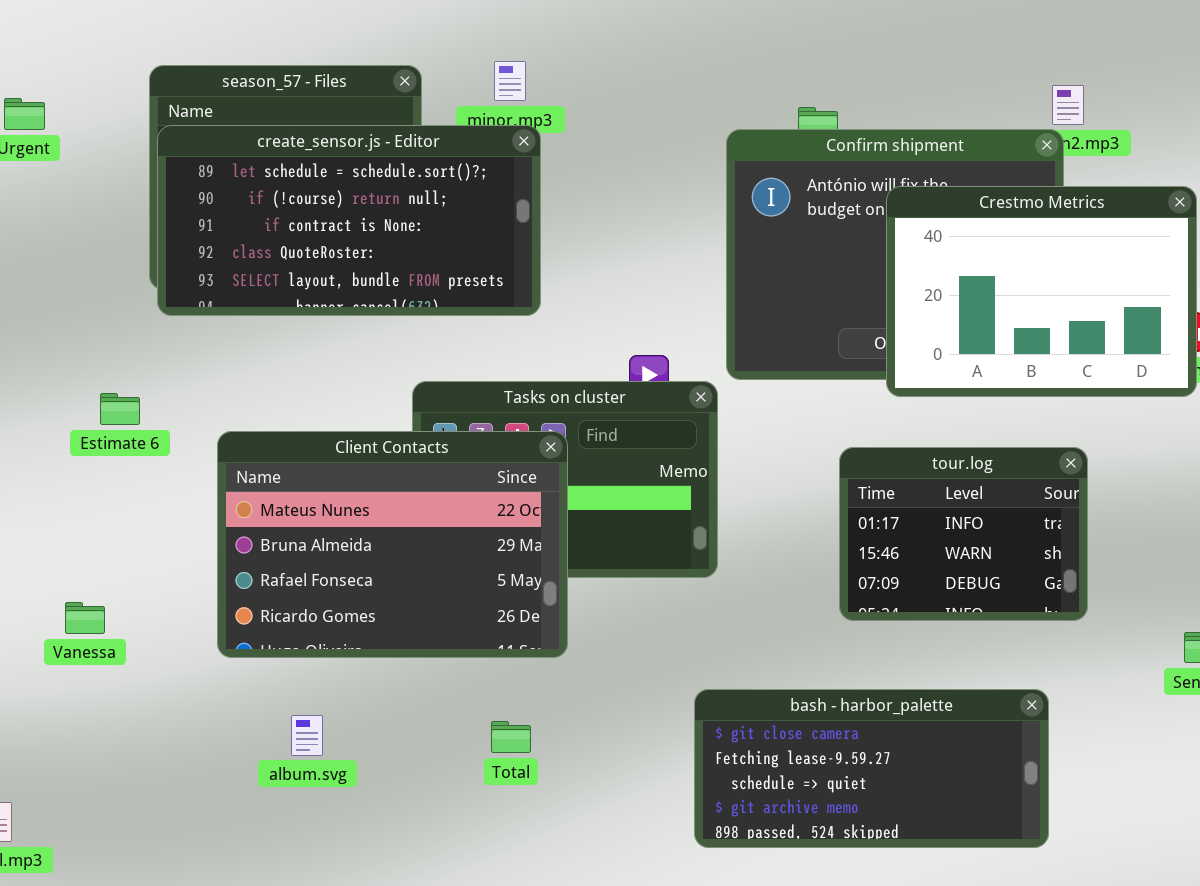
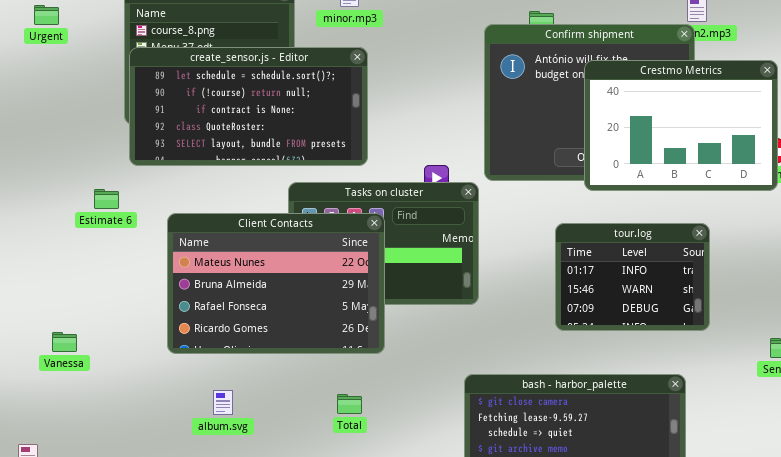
create_sensor.js - Editor: [157,125,541,316] -> [129,47,368,166], moved
Vanessa: [65,602,105,634] -> [52,332,77,352], moved

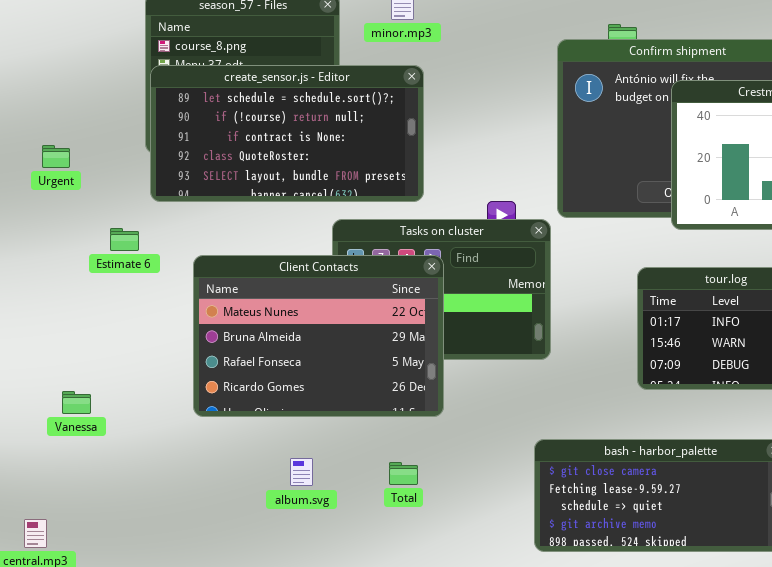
Urgent: [34,5,59,25] -> [42,145,70,168], moved
album.svg: [213,390,233,415] -> [290,458,313,486], moved

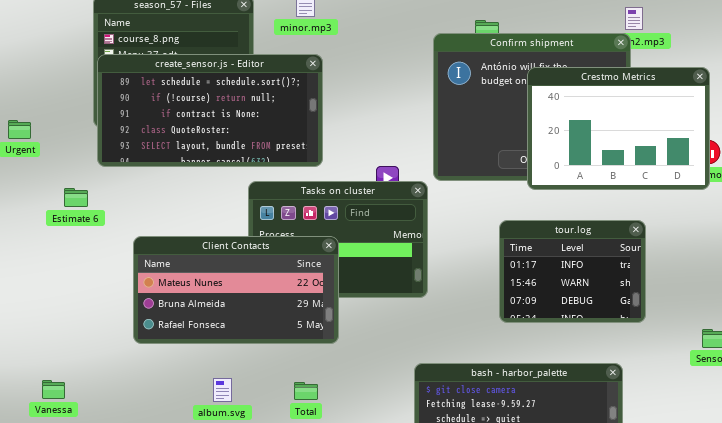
Client Contacts: [193,255,444,417] -> [133,236,339,344], resized
Vanessa: [62,391,91,414] -> [42,380,65,399], moved

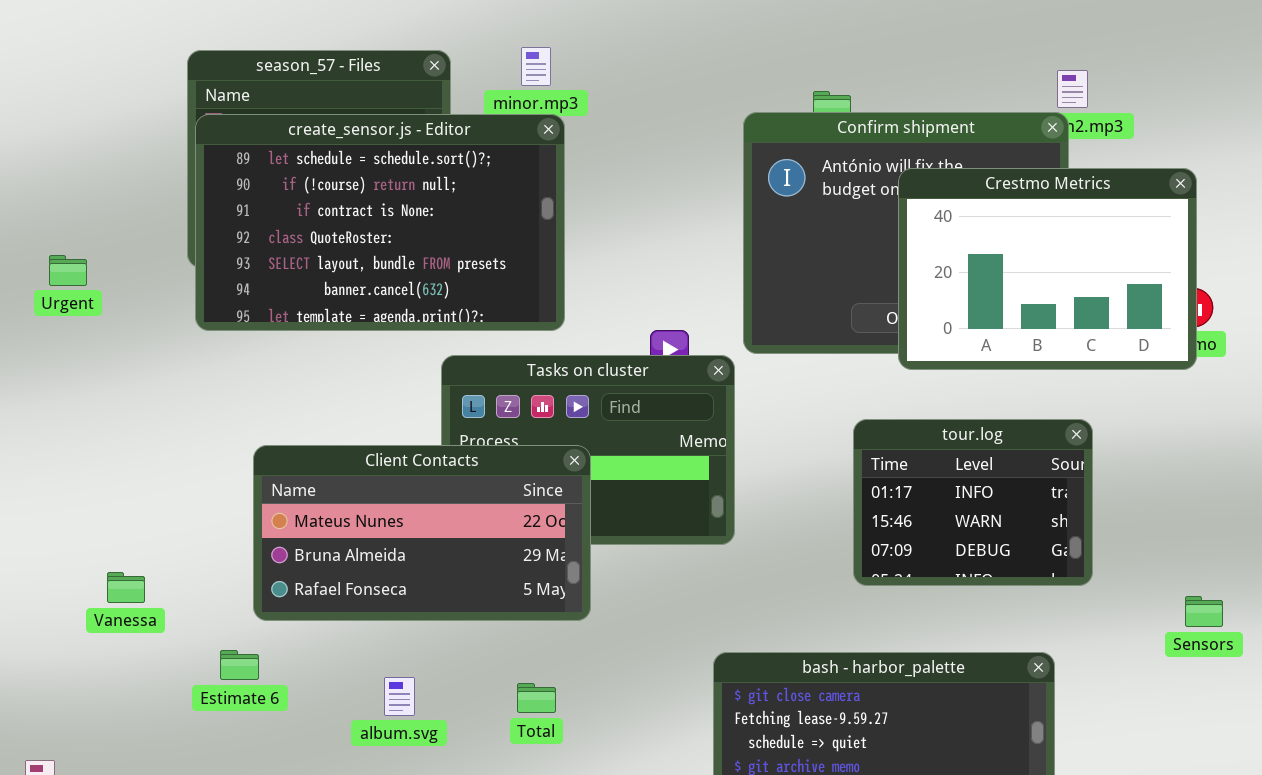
create_sensor.js - Editor: [97,54,323,167] -> [195,114,565,331], resized
Estimate 6: [64,188,88,207] -> [220,650,259,680], moved
Vanessa: [42,380,65,399] -> [107,572,145,603], moved

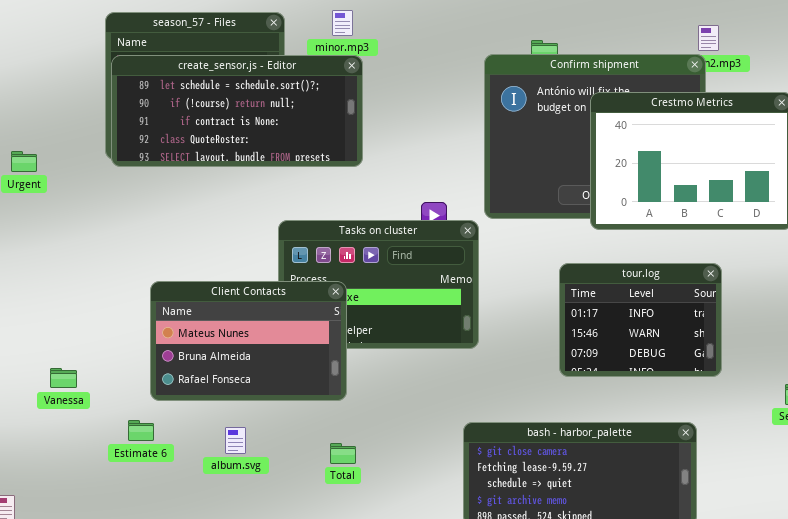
create_sensor.js - Editor: [195,114,565,331] -> [111,55,363,167], resized
Client Contacts: [253,445,591,621] -> [150,281,347,401], resized
album.svg: [384,677,415,716] -> [225,427,246,454], moved

